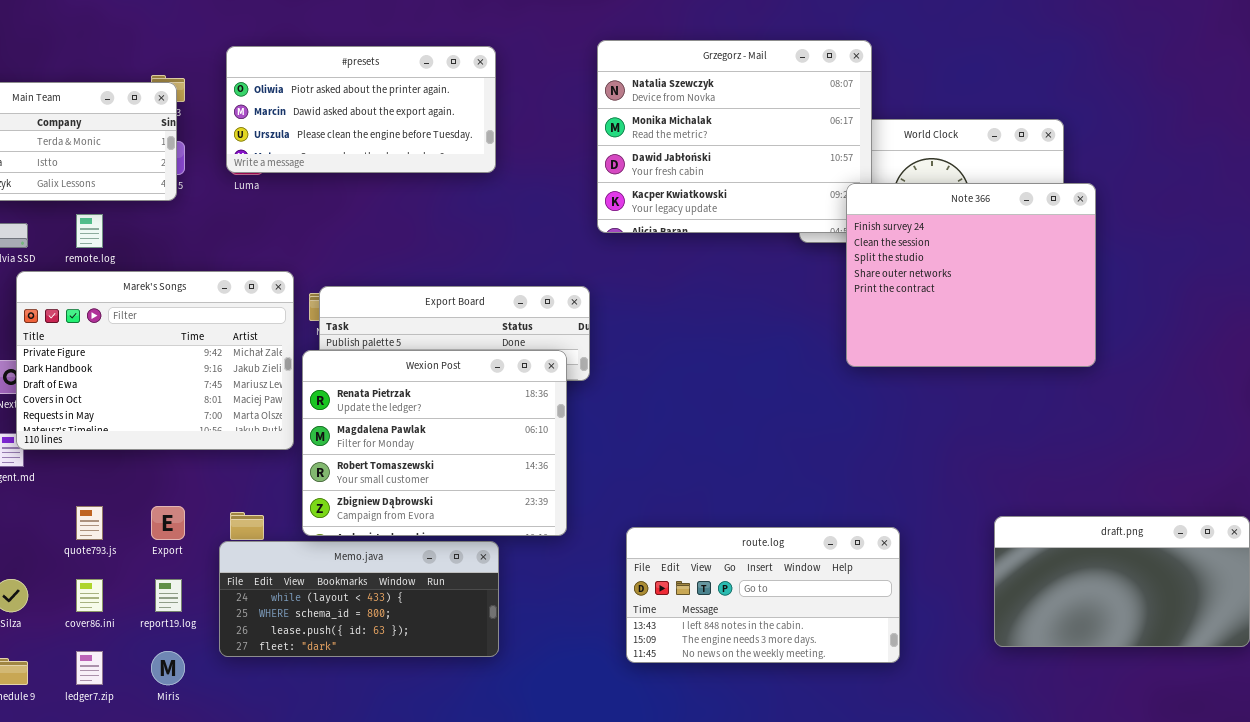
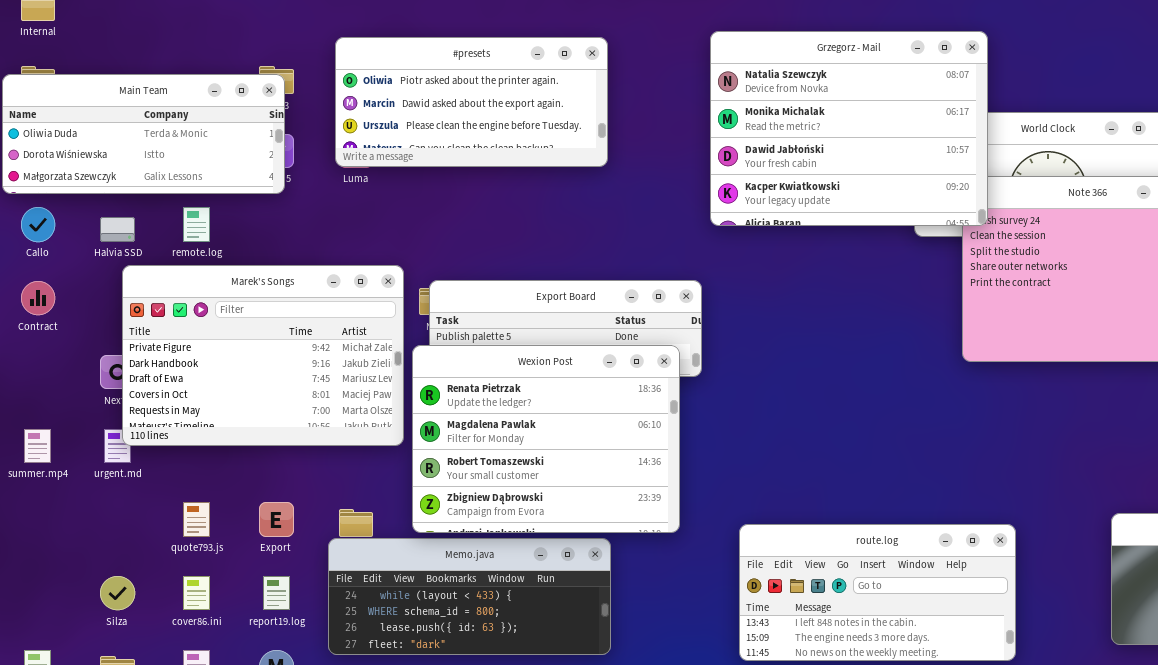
Grzegorz - Mail: [597,40,872,233] -> [710,31,988,226], raised

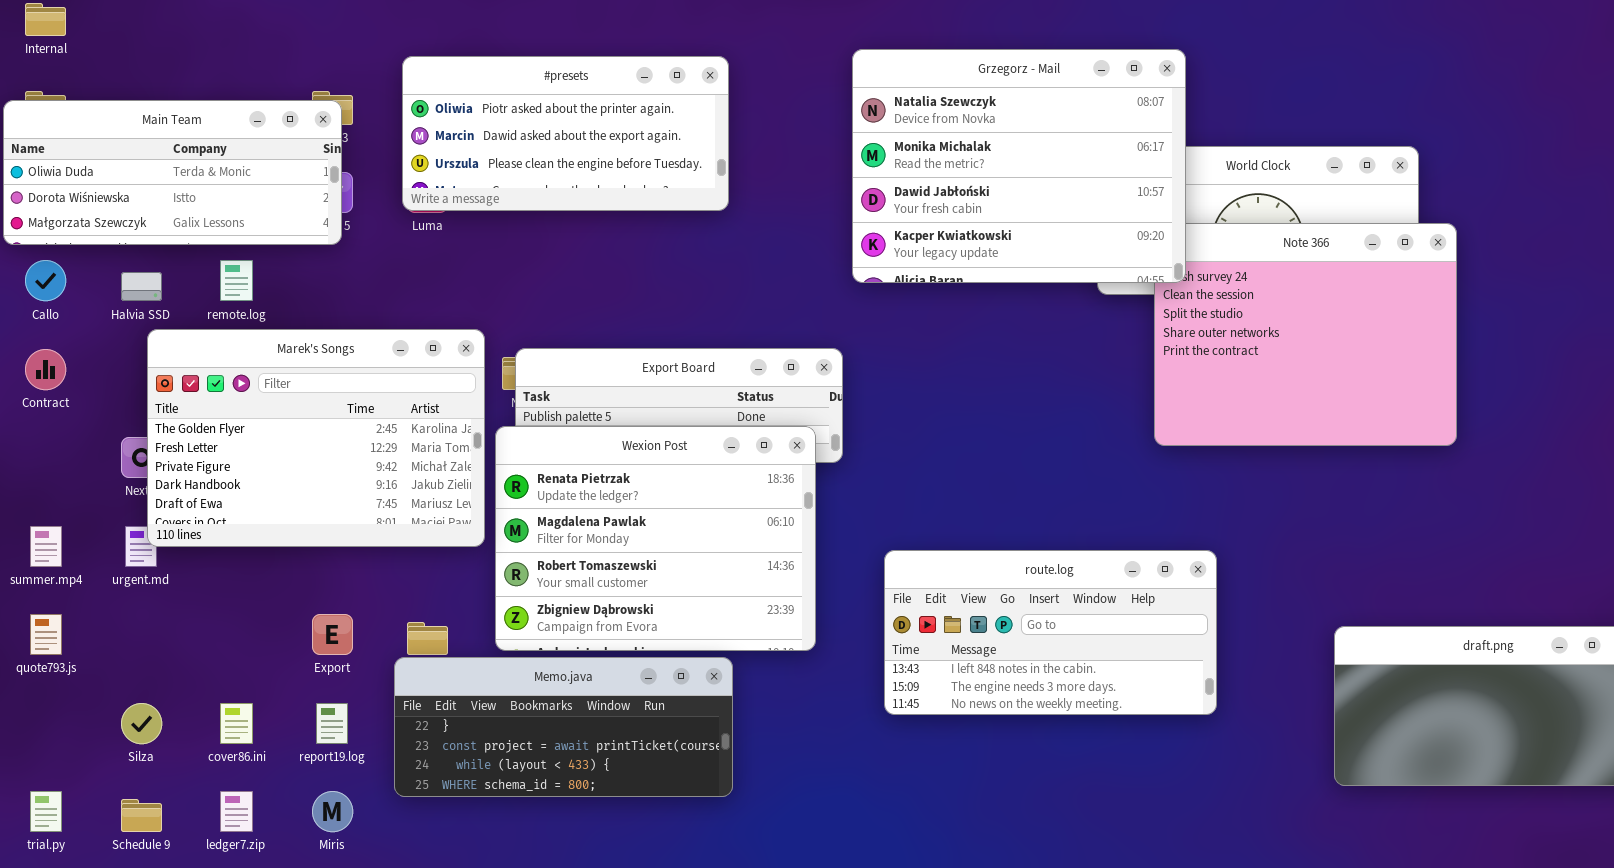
Marek's Songs: [122,265,404,446] -> [147,329,485,547], scrolled up 2 rows
quote793.js: [183,502,210,537] -> [30,614,62,655], moved
route.log: [739,524,1016,661] -> [884,550,1217,715], moved
Memo.java: [328,538,611,655] -> [394,657,733,797], scrolled up 2 rows

